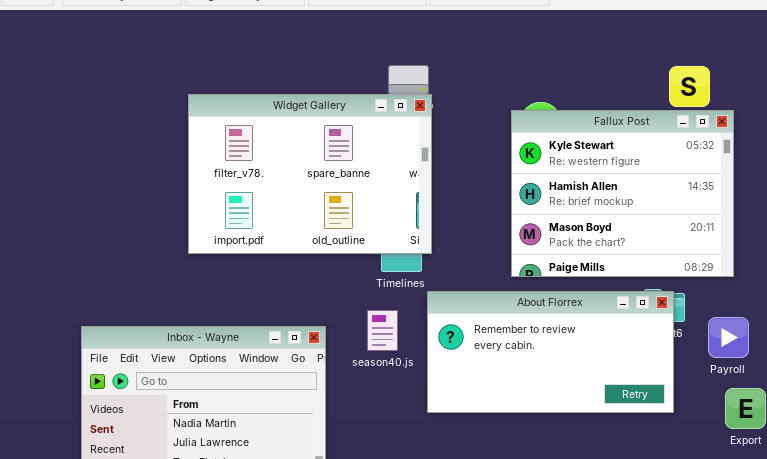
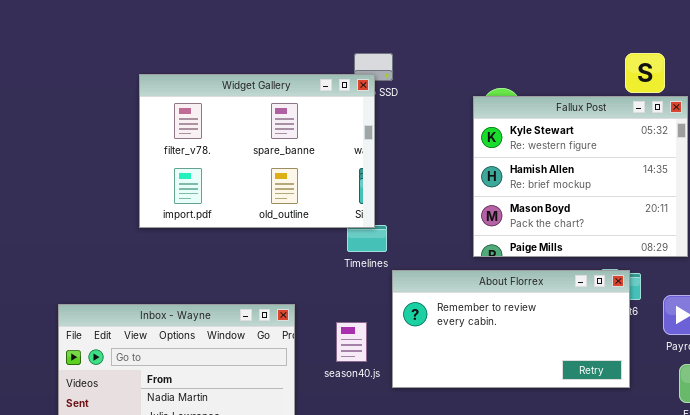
Widget Gallery: [188,94,432,254] -> [139,74,375,228], moved
season40.js: [367,310,398,351] -> [336,322,367,362], moved

